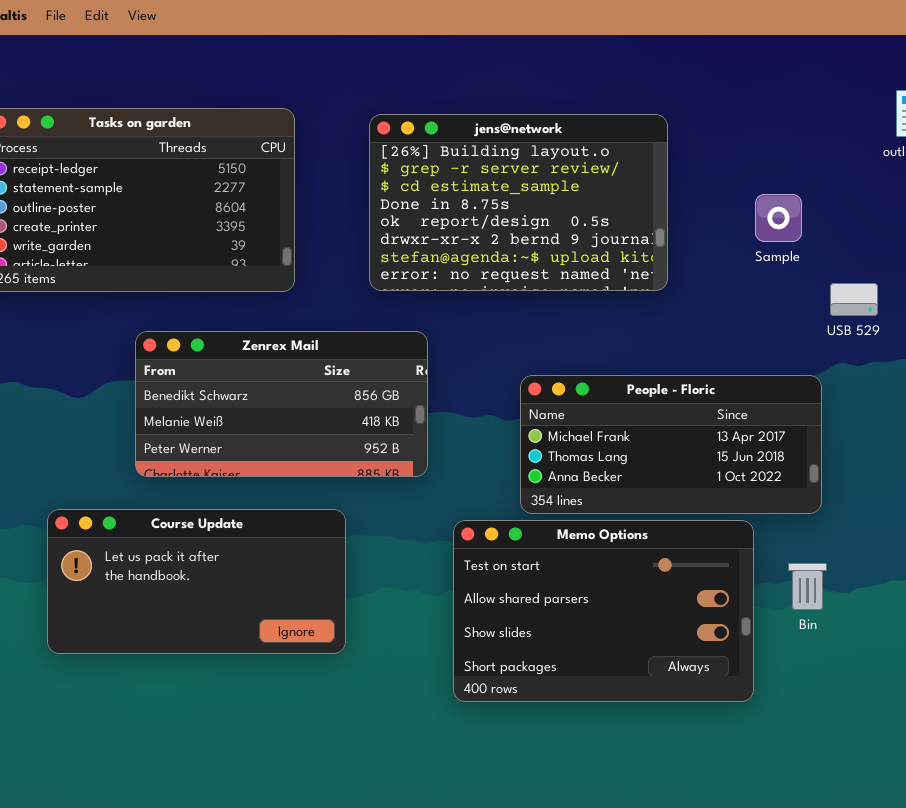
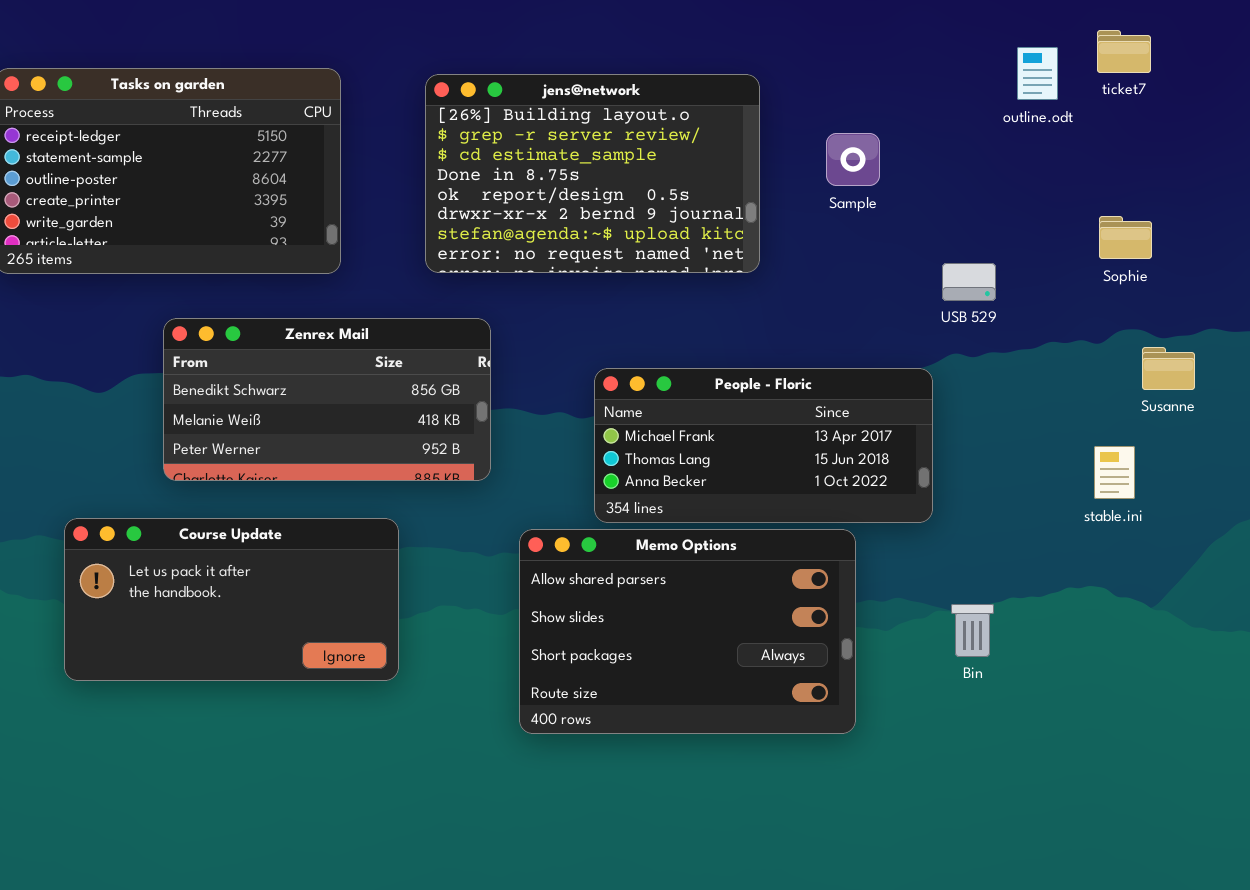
Sample: [755,194,802,242] -> [826,133,880,186], moved
Memo Options: [453,520,754,702] -> [519,529,856,734], scrolled down 1 row
Bin: [788,563,827,610] -> [951,604,994,657], moved

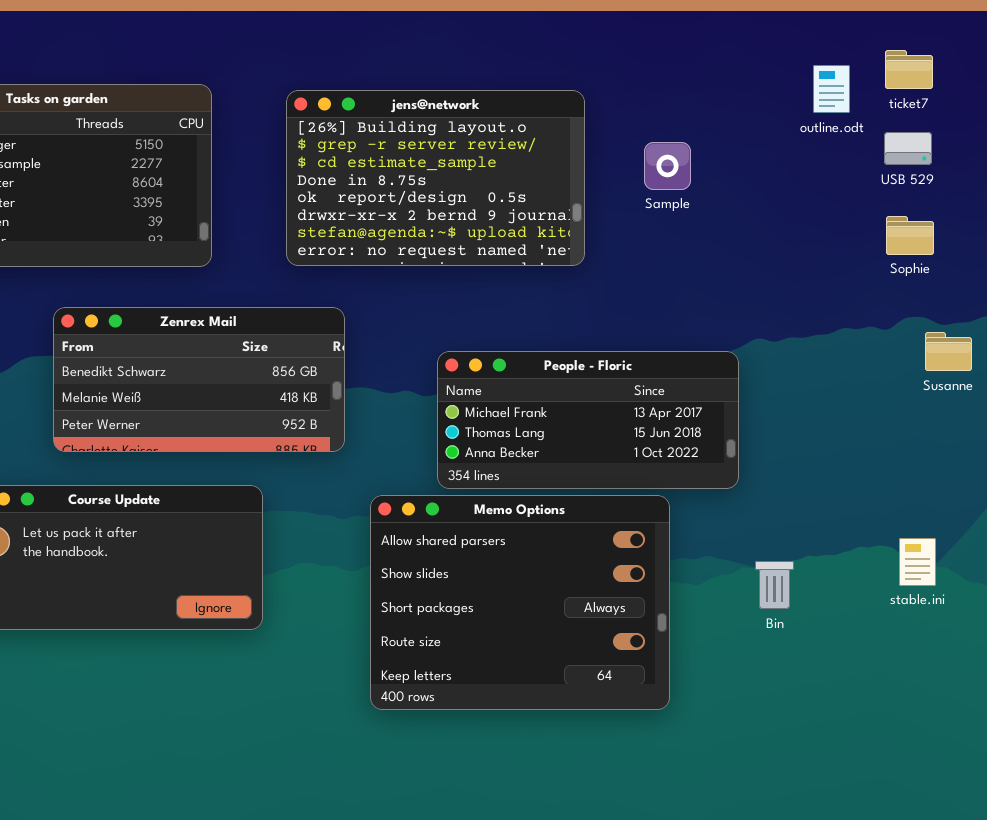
USB 529: [942,263,996,301] -> [884,132,932,165], moved
stable.ini: [1094,446,1135,499] -> [899,538,936,586], moved
Memo Options: [519,529,856,734] -> [370,495,670,710], resized

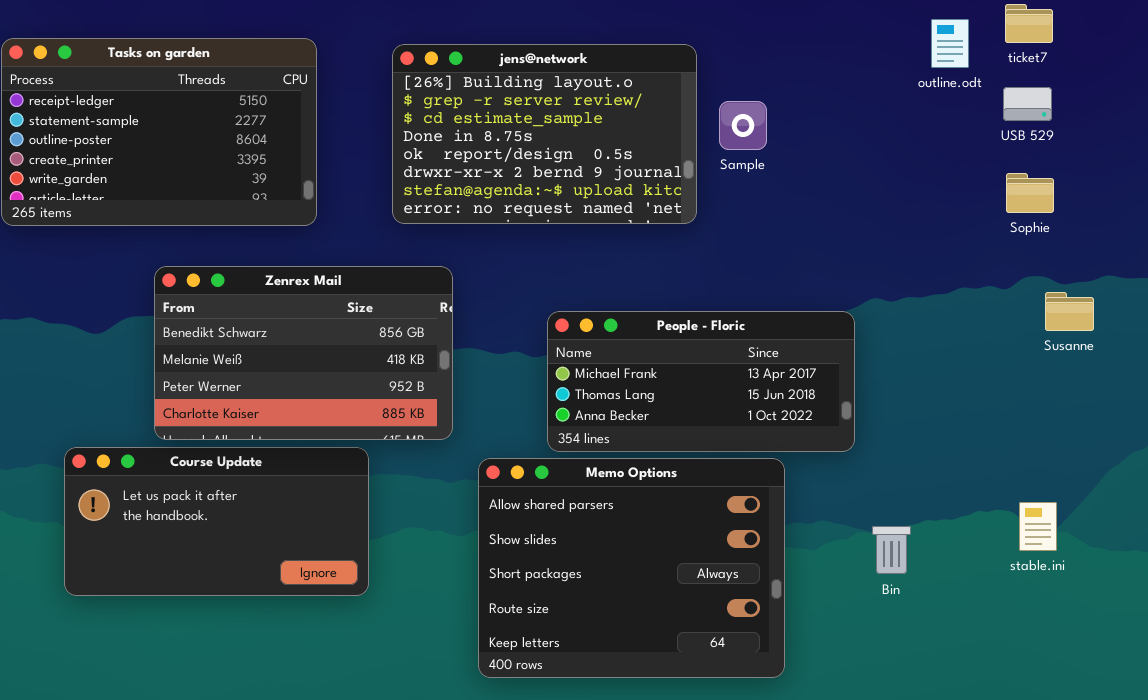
Sample: [644,142,691,190] -> [719,101,767,150], moved
Zenrex Mail: [53,307,345,452] -> [154,266,453,440], resized

